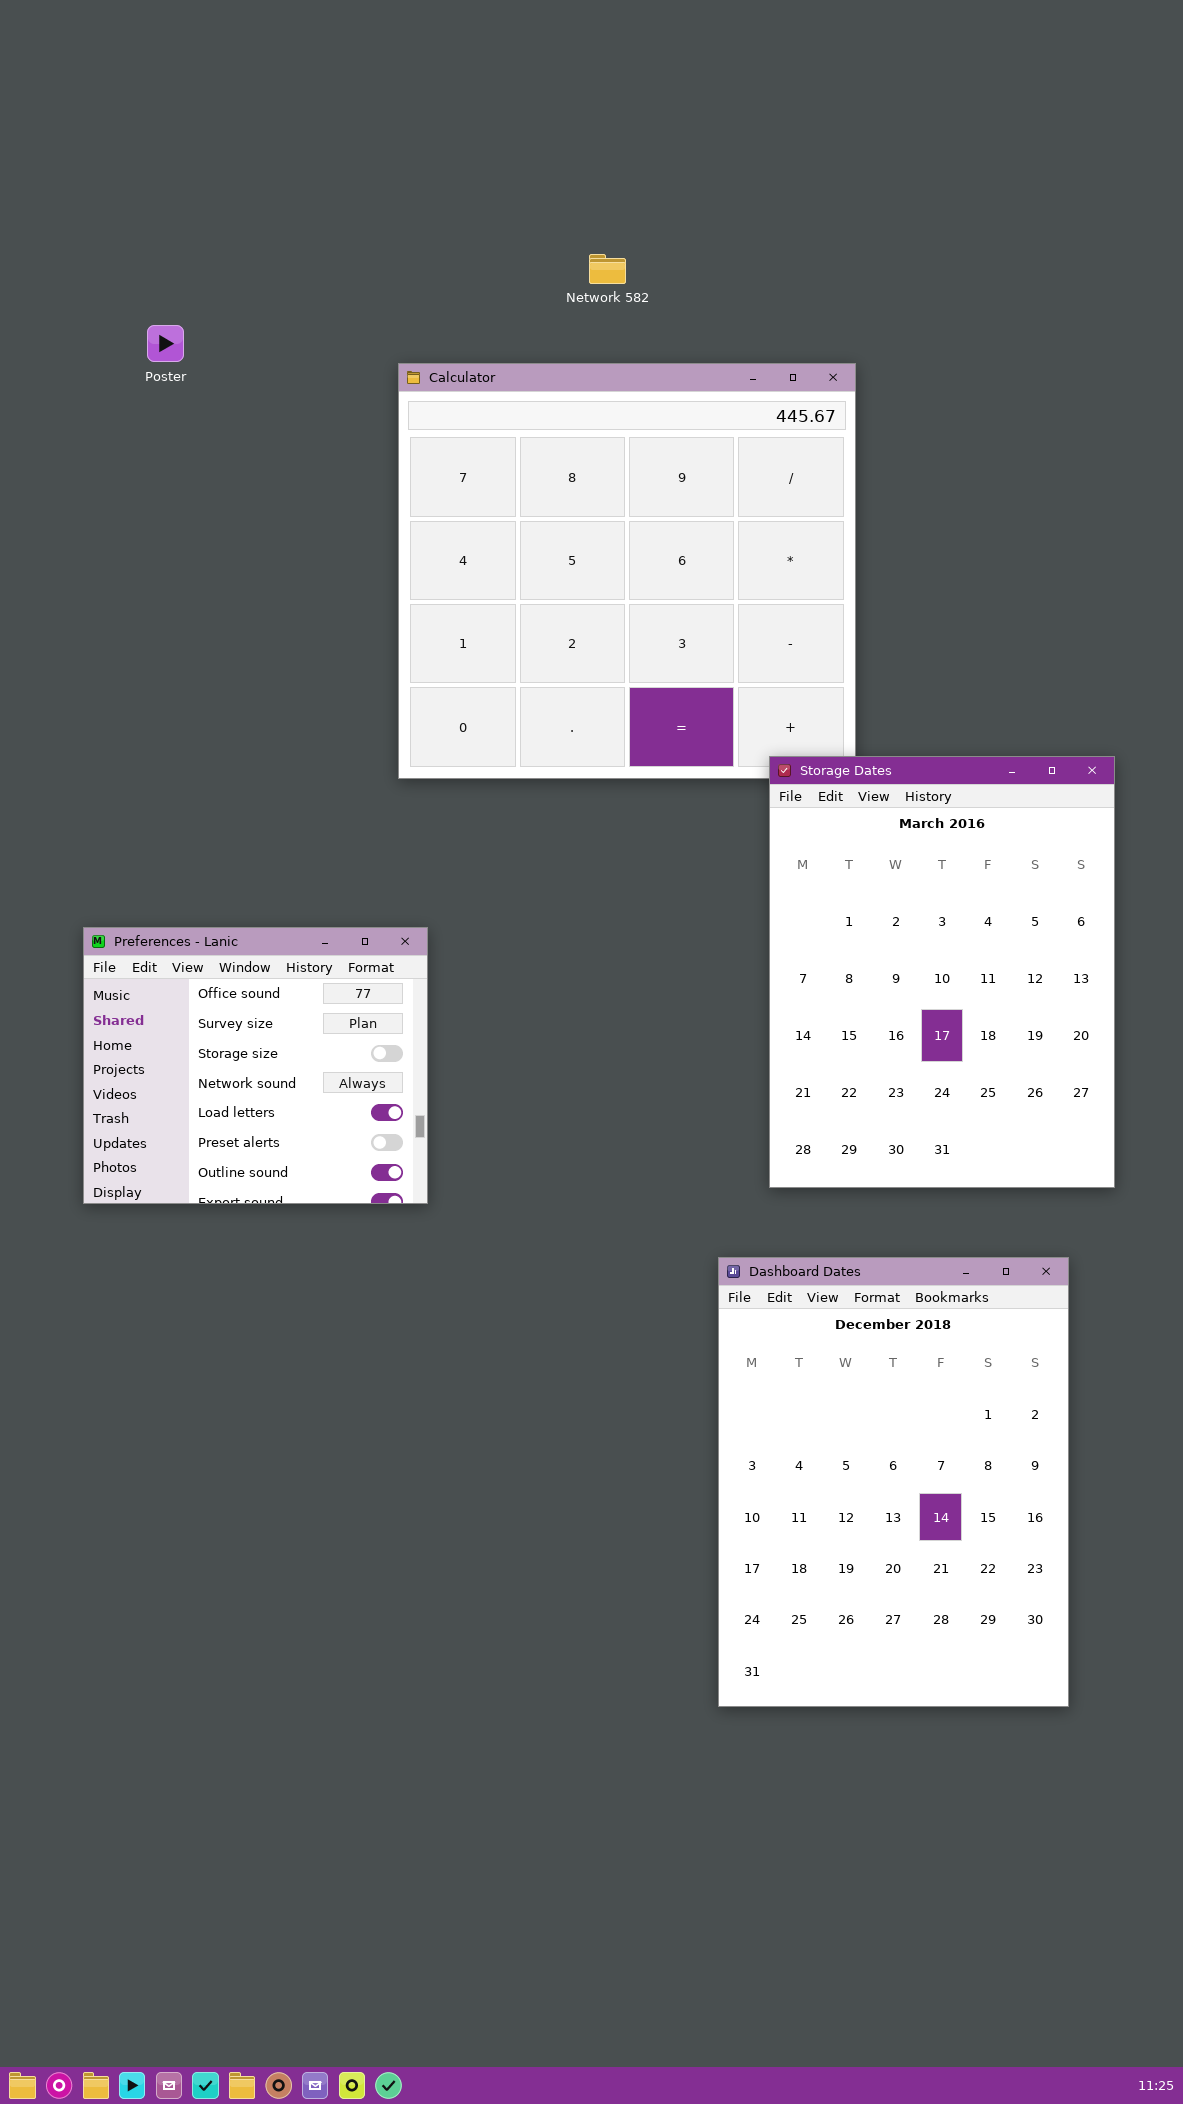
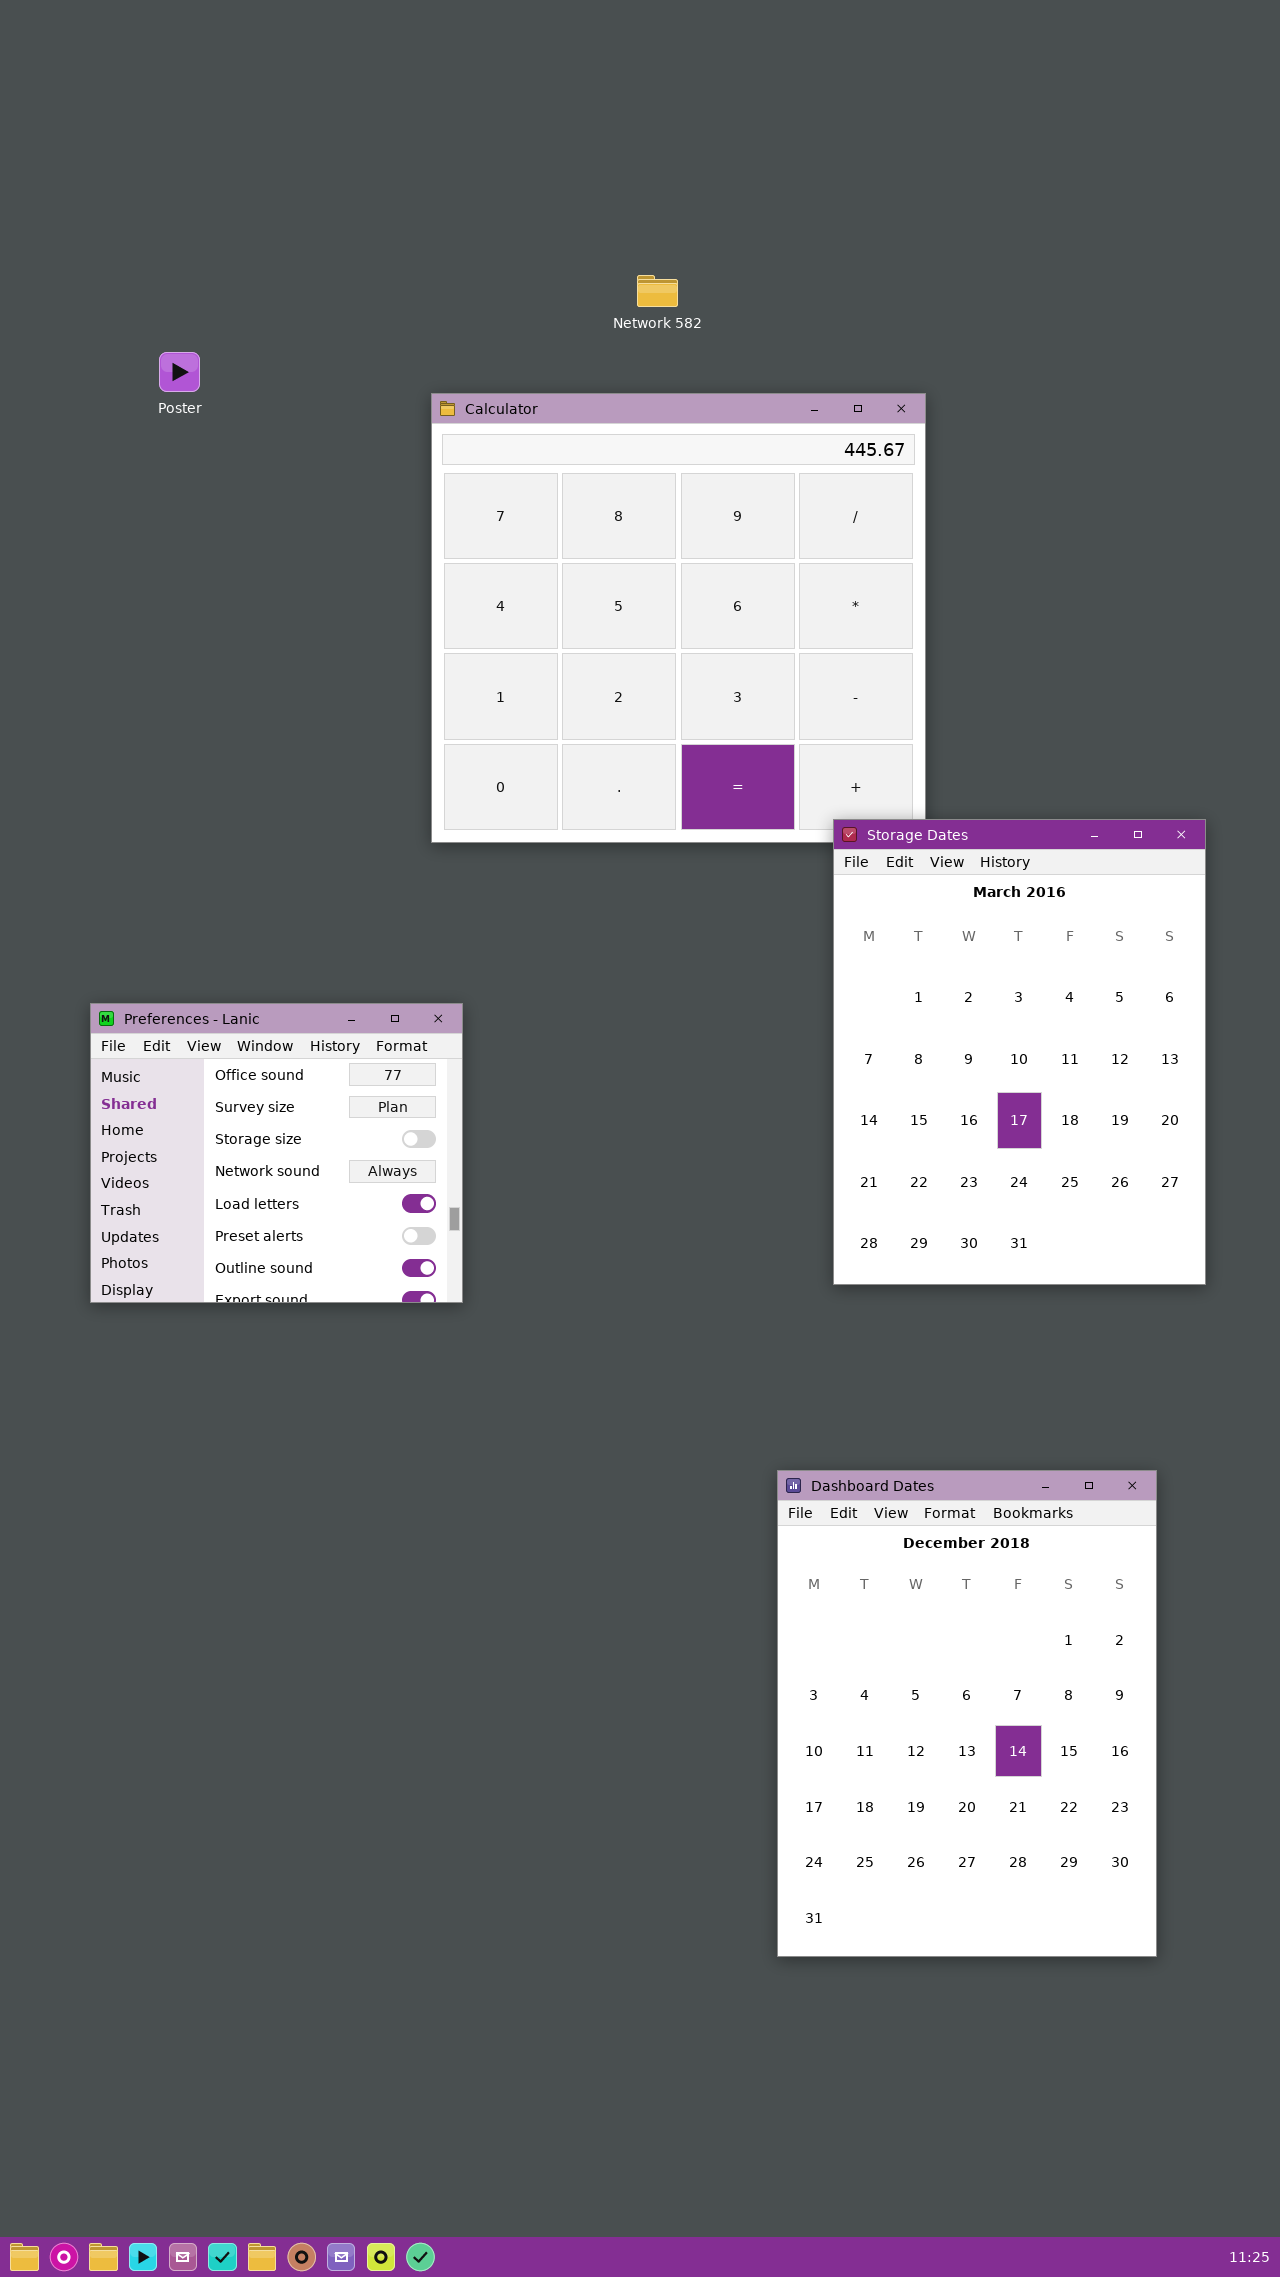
Dashboard Dates: [718,1257,1069,1707] -> [777,1470,1157,1957], moved

